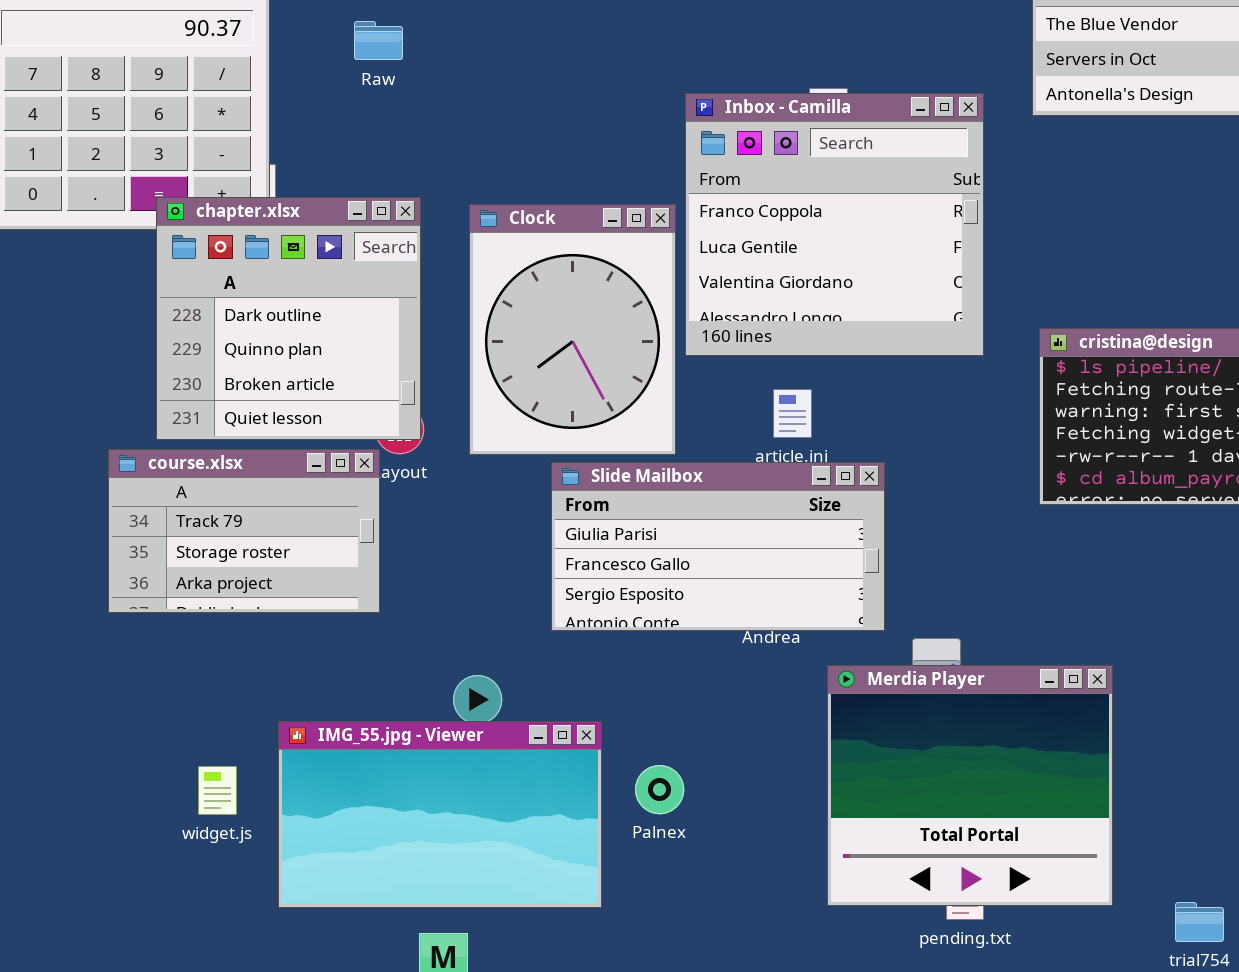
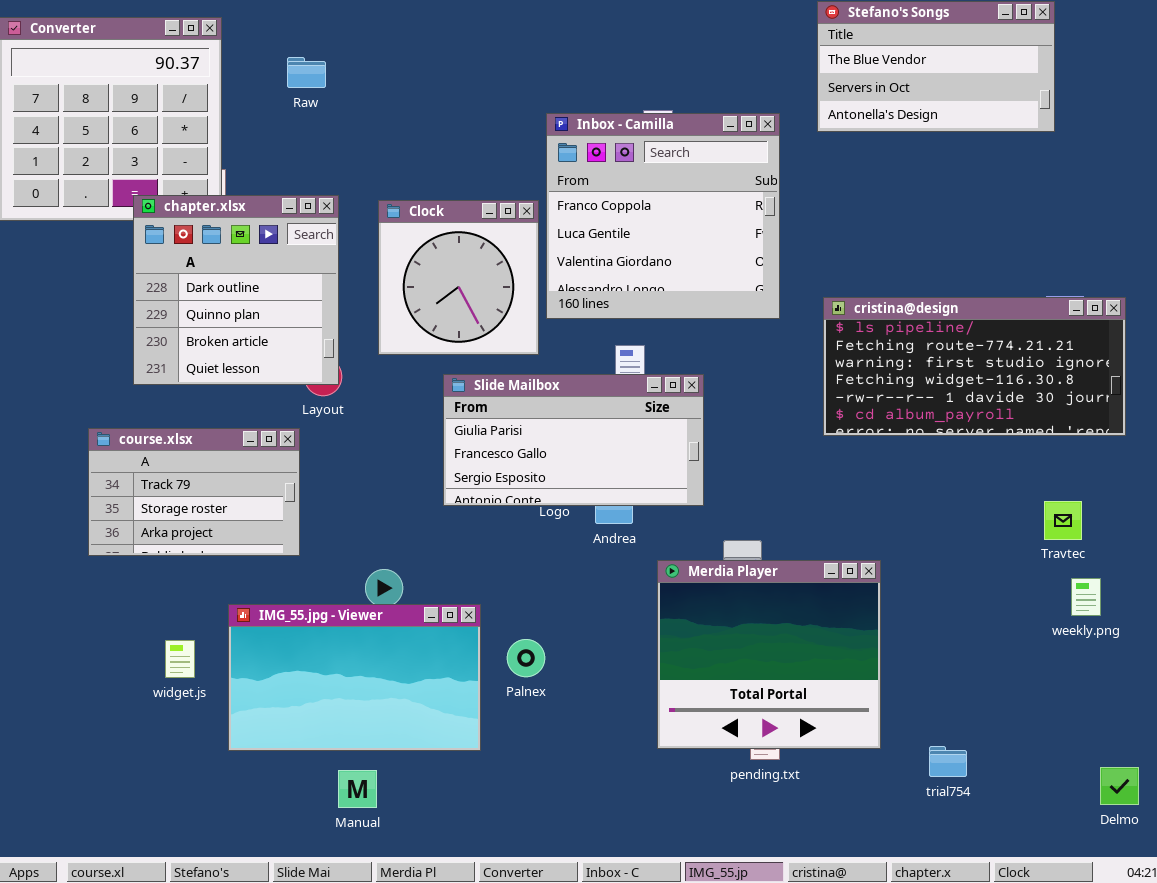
Clock: [469,204,676,455] -> [378,200,539,355], resized
course.xlsx: [108,449,380,613] -> [88,428,300,556], moved
Slide Mailbox: [551,462,885,631] -> [443,374,704,506], moved

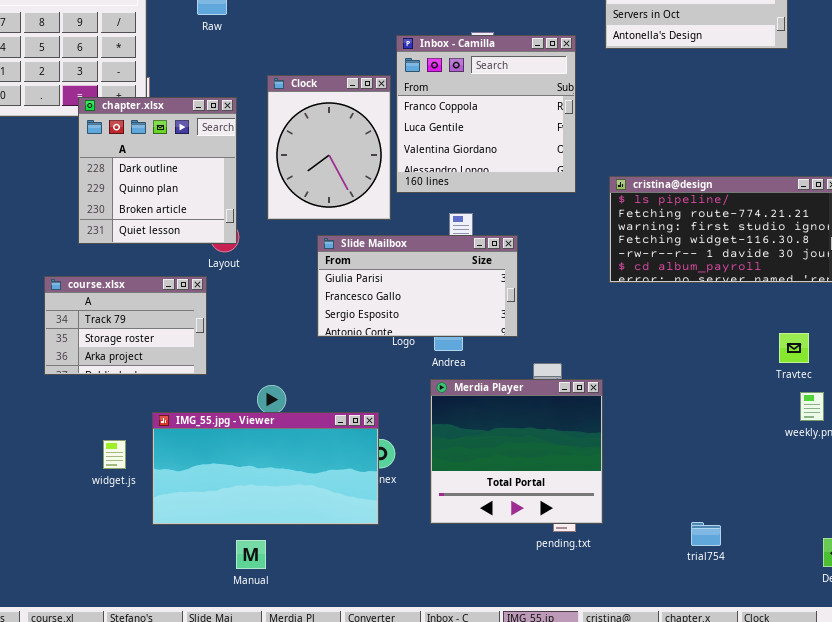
Clock: [378,200,539,355] -> [267,75,391,220], resized
Merdia Player: [657,560,881,749] -> [430,379,603,524], moved
IMG_55.jpg - Viewer: [228,604,481,751] -> [152,412,379,525], resized

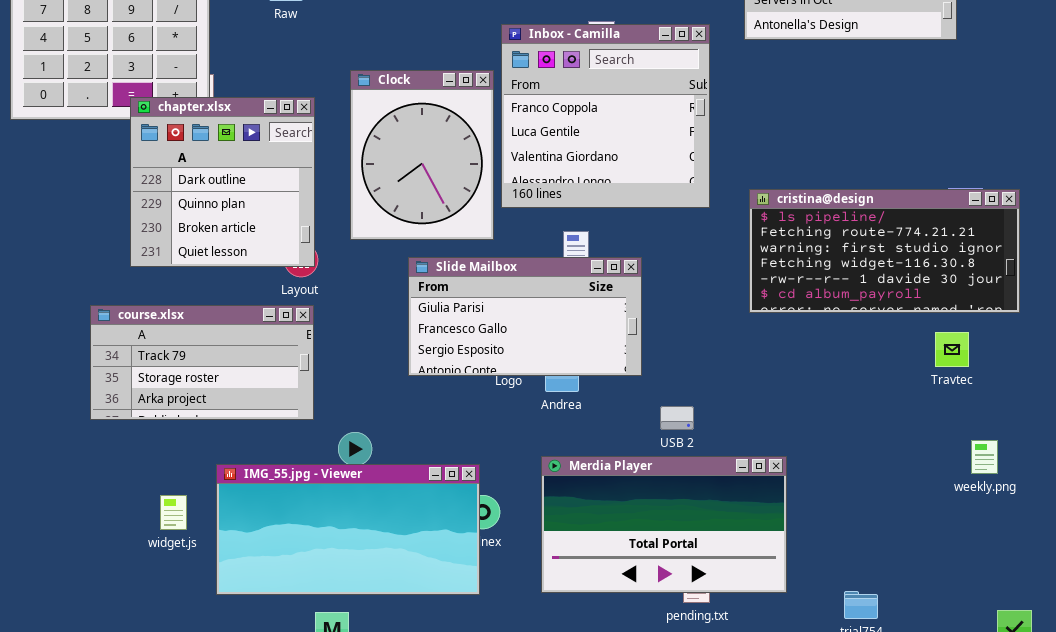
course.xlsx: [44,276,207,375] -> [90,305,314,420], resized
Travtec: [779,333,809,363] -> [935,332,969,367], moved
Merdia Player: [430,379,603,524] -> [541,456,787,593], resized

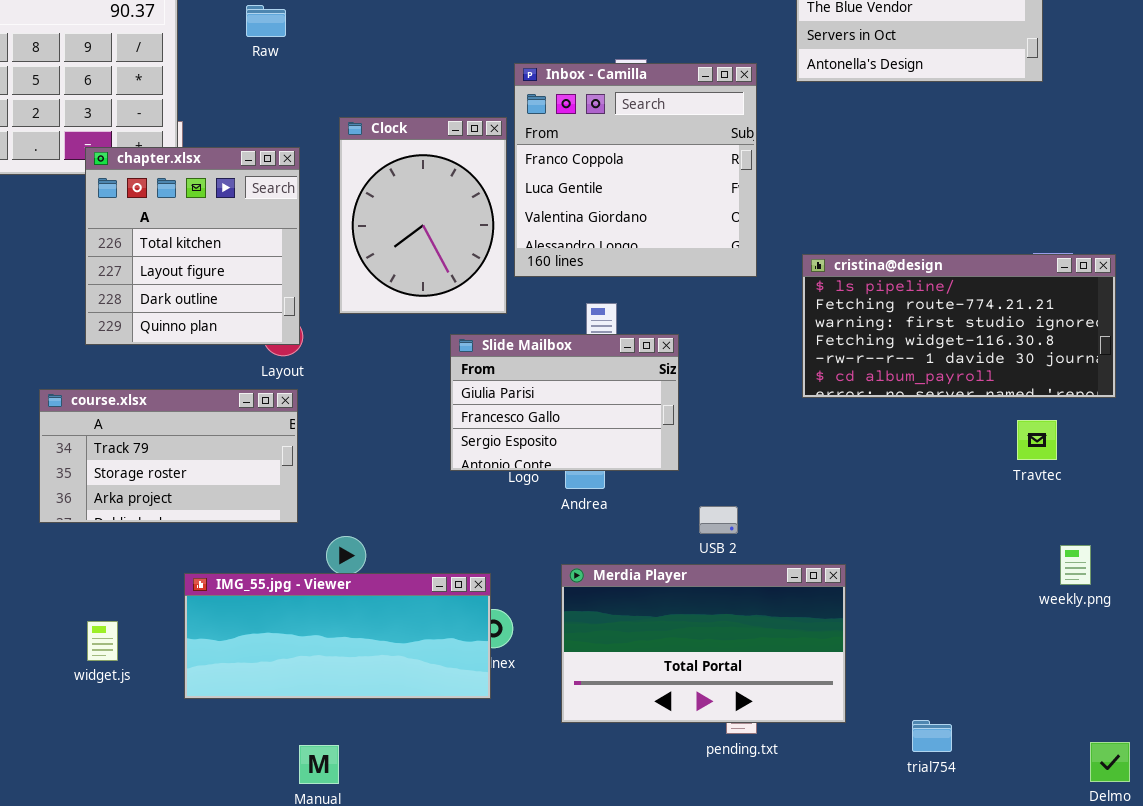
chapter.xlsx: [130,97,315,267] -> [85,147,300,345], scrolled up 2 rows
Slide Mailbox: [408,257,642,376] -> [450,334,679,471], resized
IMG_55.jpg - Viewer: [216,464,480,595] -> [184,573,491,699], resized
widget.js: [160,495,187,530] -> [87,621,118,661], moved

